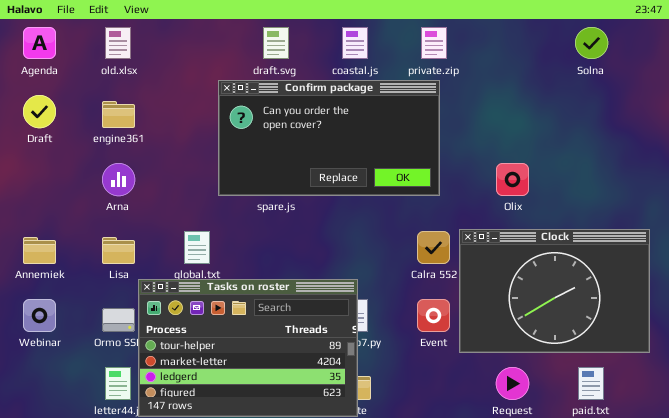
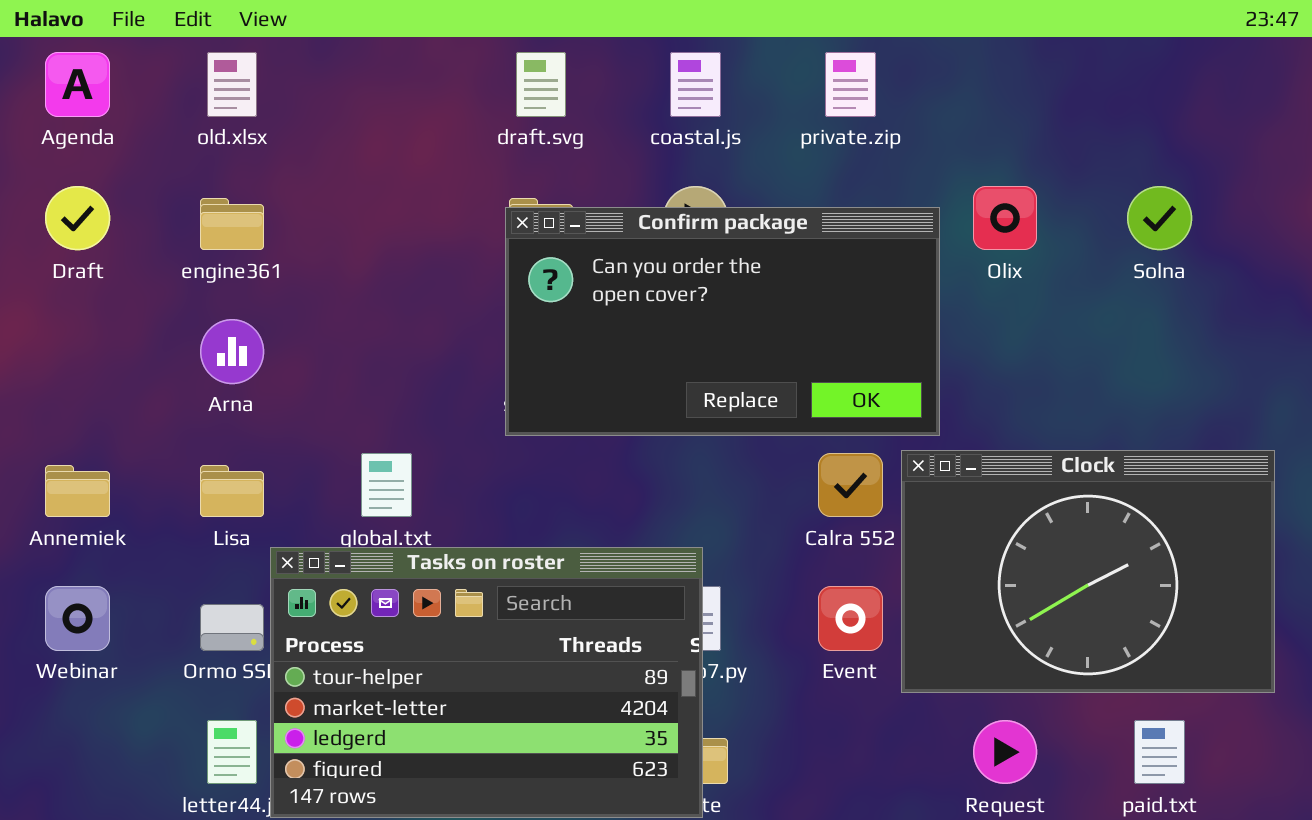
Solna: [575,27,608,59] -> [1127,186,1192,250], moved
Confirm package: [218,80,440,196] -> [505,207,940,436], moved
Olix: [496,163,529,196] -> [973,186,1037,250], moved

